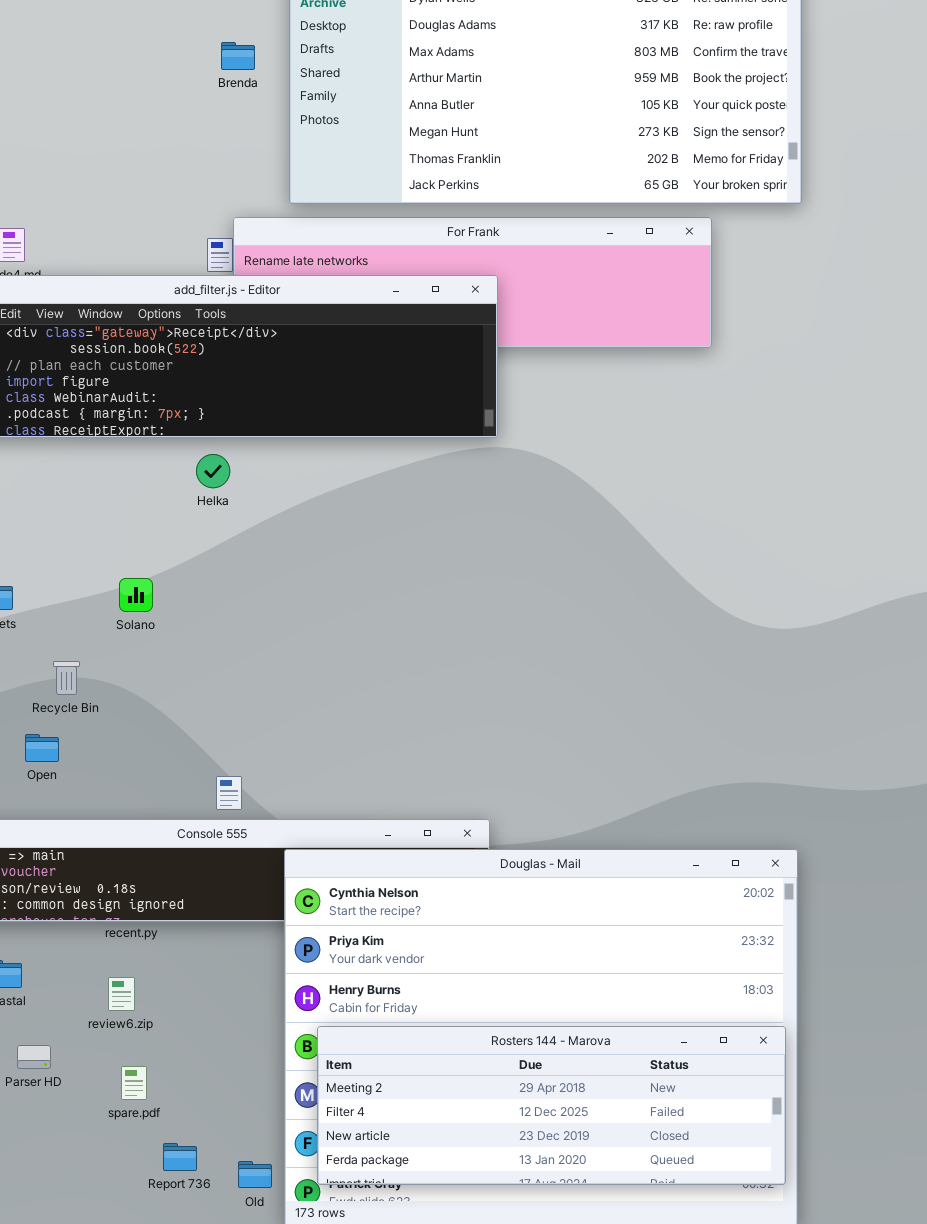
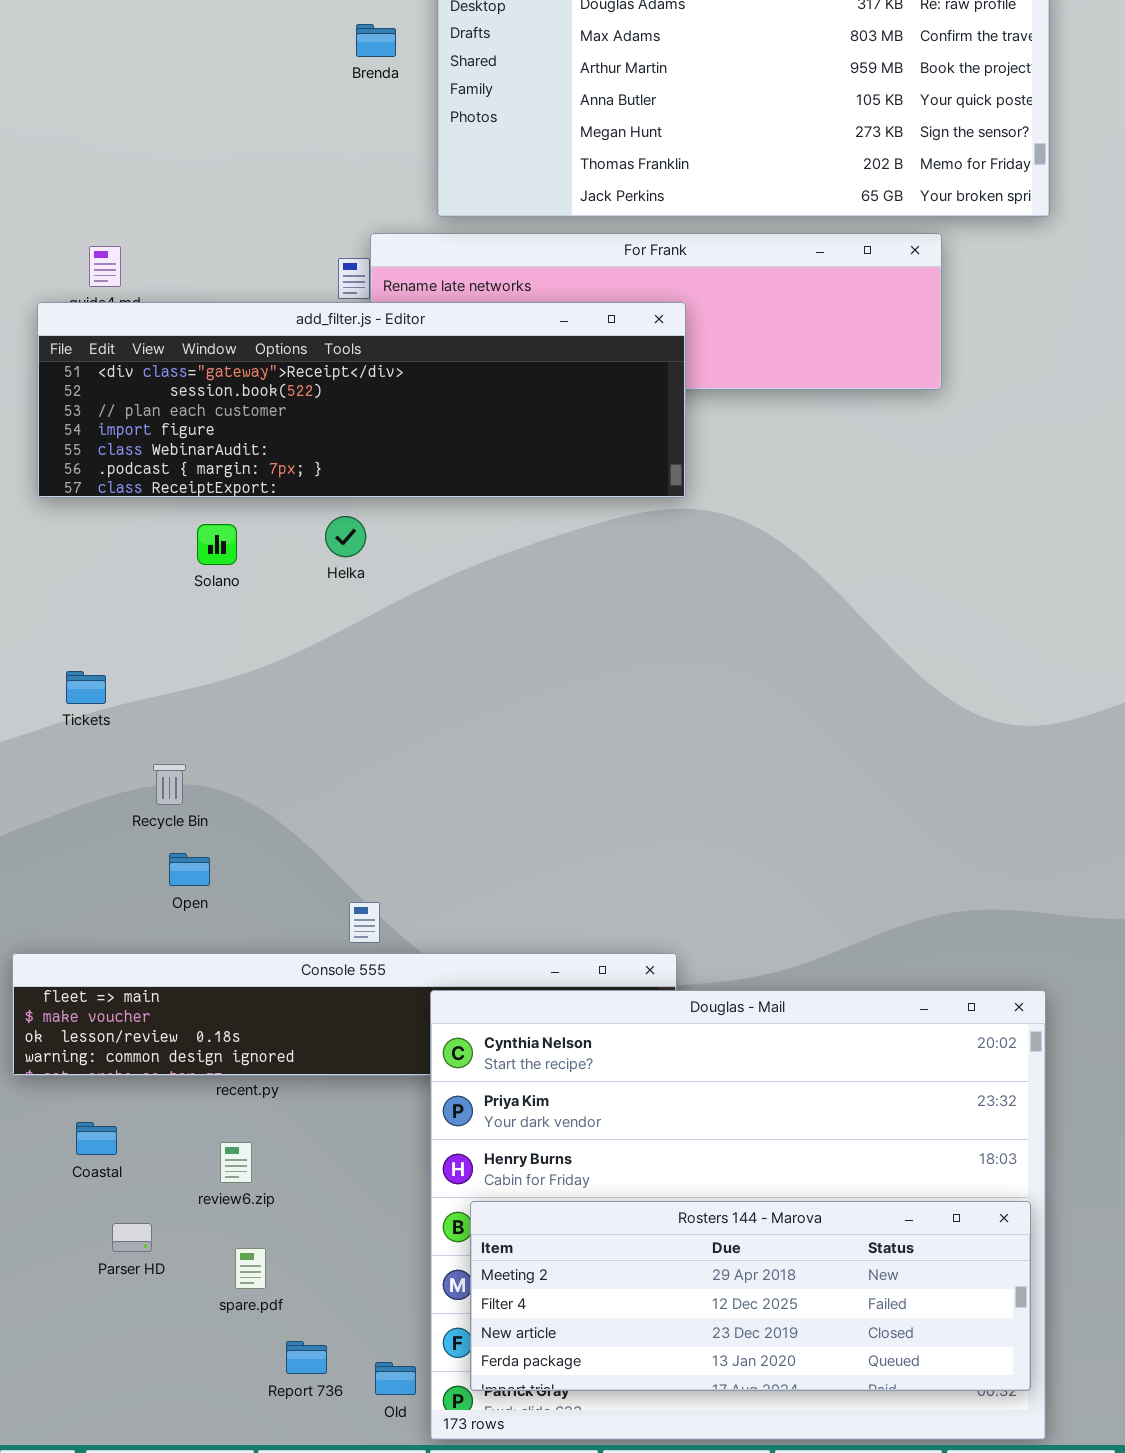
Solano: [119,578,153,612] -> [197,524,237,565], moved
Open: [25,734,59,762] -> [169,853,210,886], moved

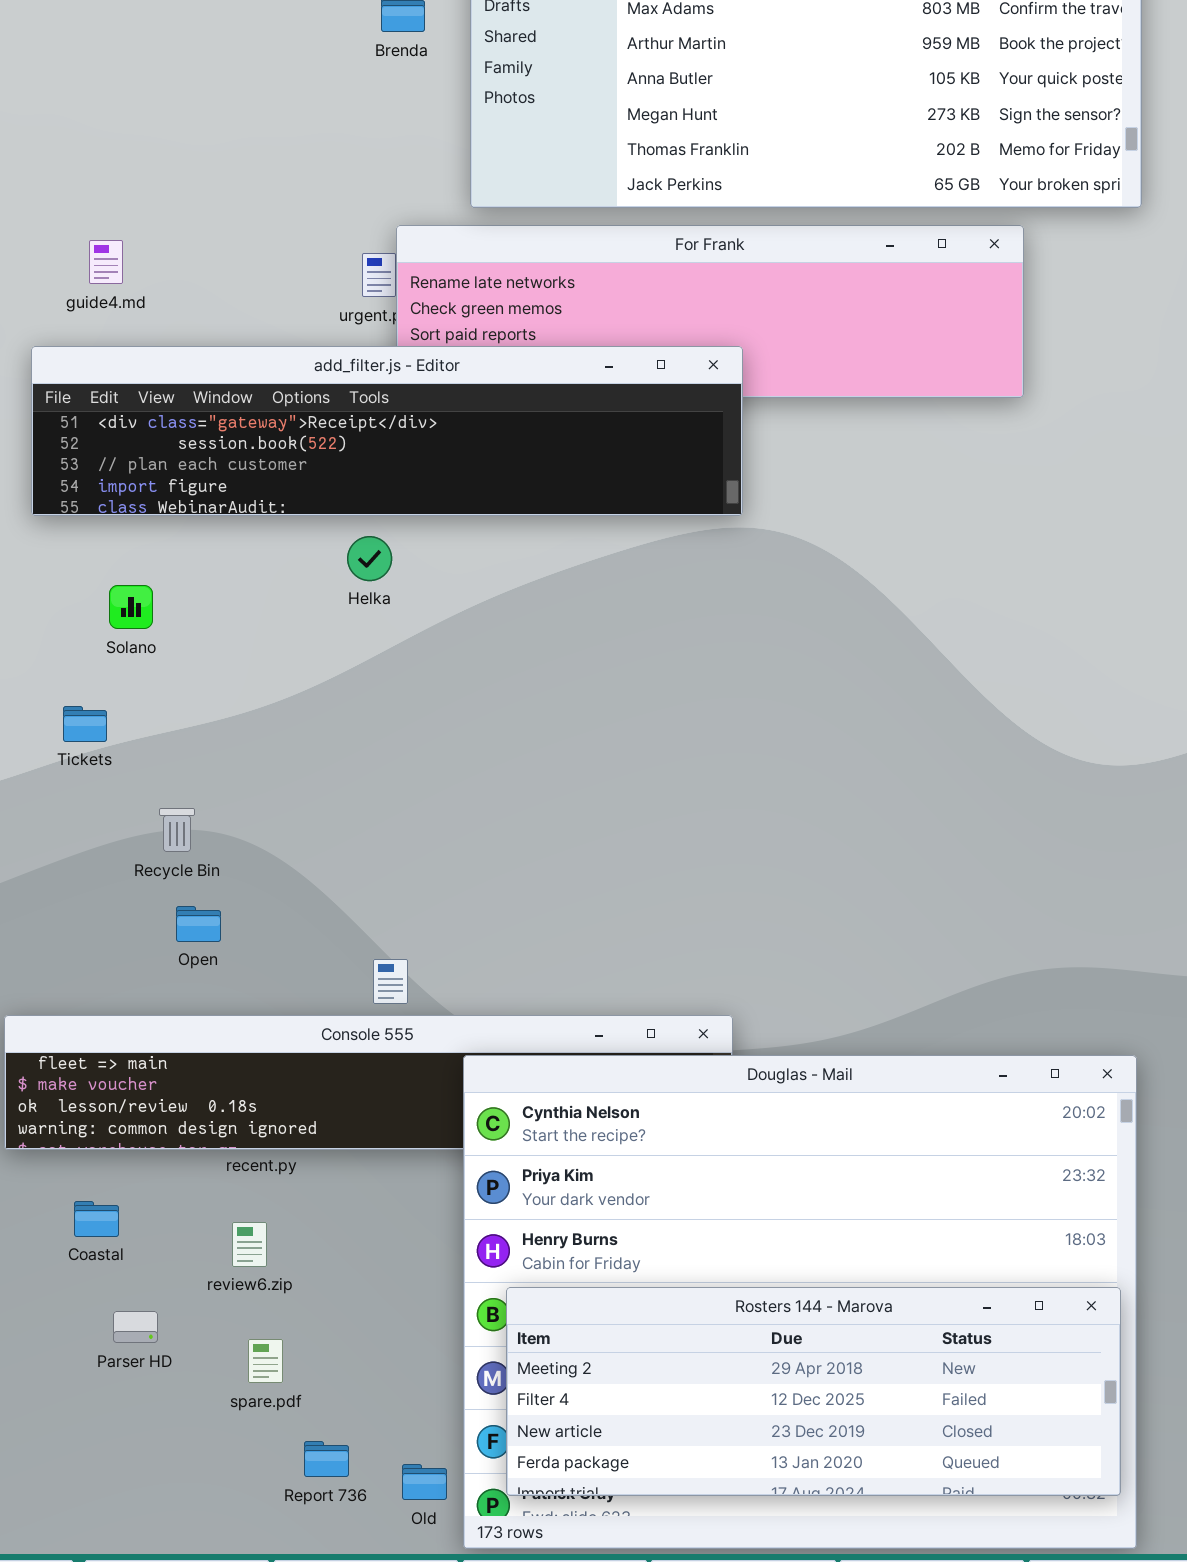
add_filter.js - Editor: [37,302,686,498] -> [31,346,743,516], resized
Solano: [197,524,237,565] -> [109,585,153,629], moved

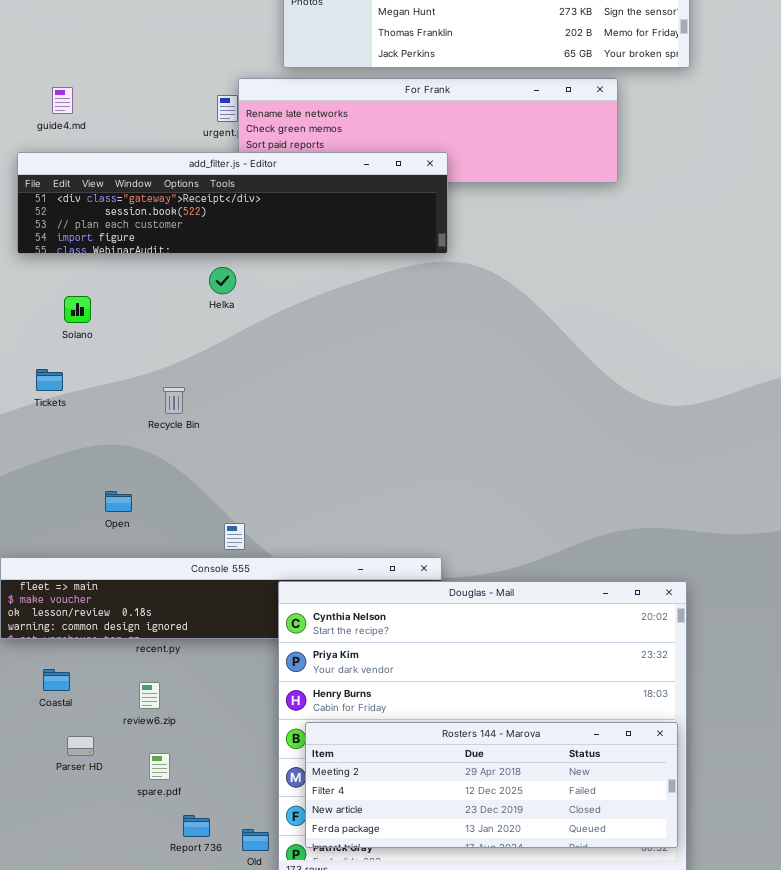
Recycle Bin: [159,808,195,852] -> [163,387,185,414], moved

